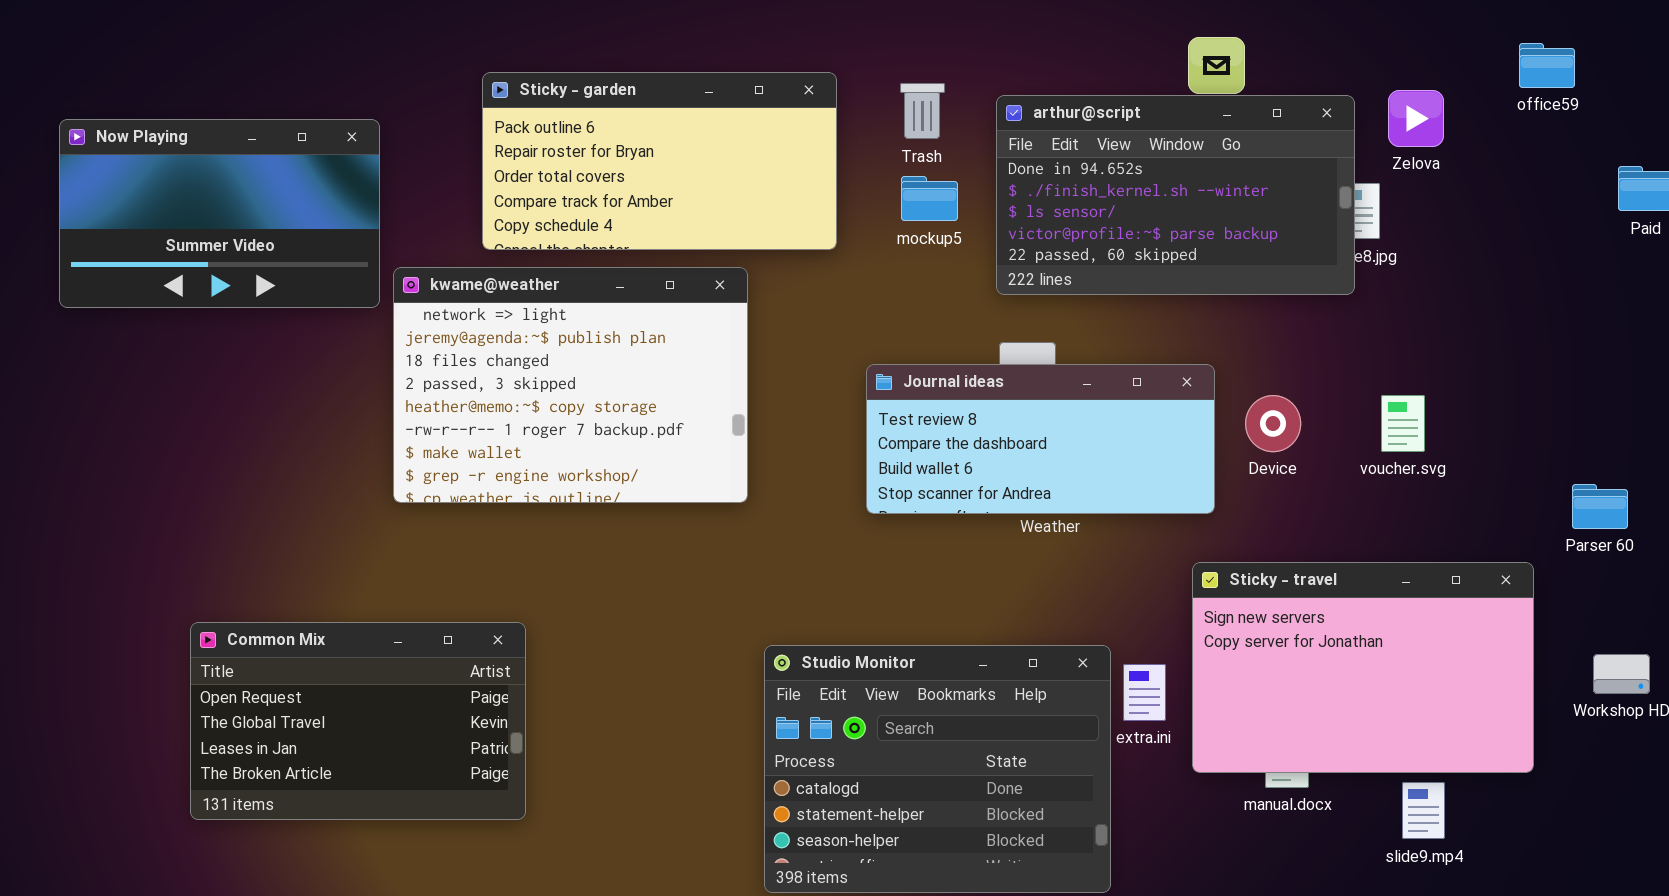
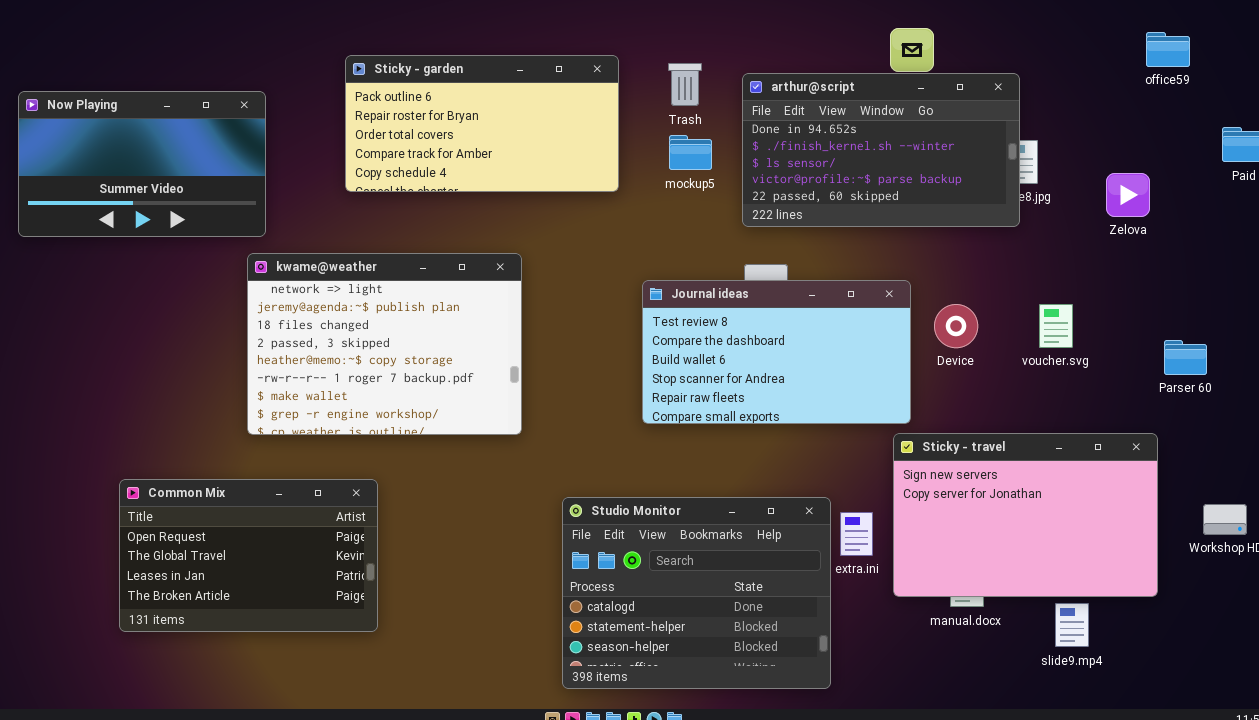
Zelova: [1388,90,1444,147] -> [1106,173,1150,217], moved
kwame@weather: [393,267,748,503] -> [247,253,522,435], moved
Journal ideas: [866,364,1215,514] -> [642,280,911,424], resized
Parser 60: [1572,484,1628,529] -> [1164,340,1207,375], moved

